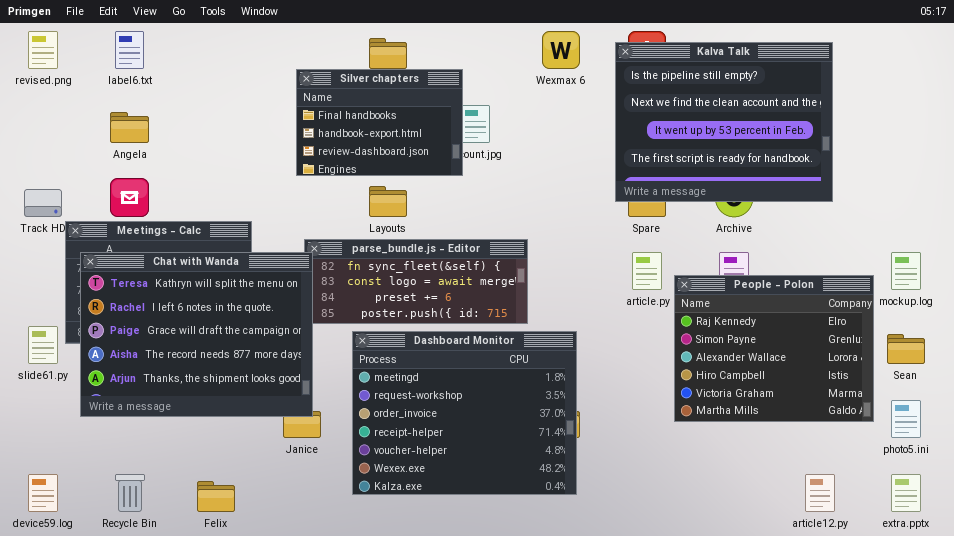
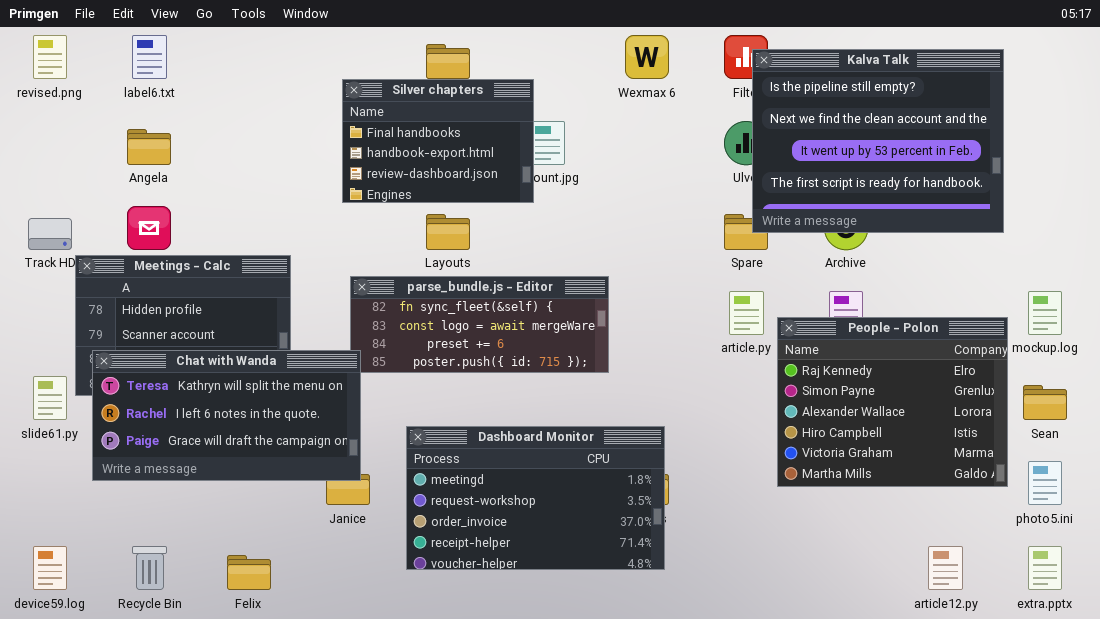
Kalva Talk: [615,42,833,202] -> [752,49,1004,233], moved
Chat with Wanda: [80,252,313,417] -> [92,350,361,481], resized
Dashboard Monitor: [352,331,577,495] -> [406,426,665,570], resized

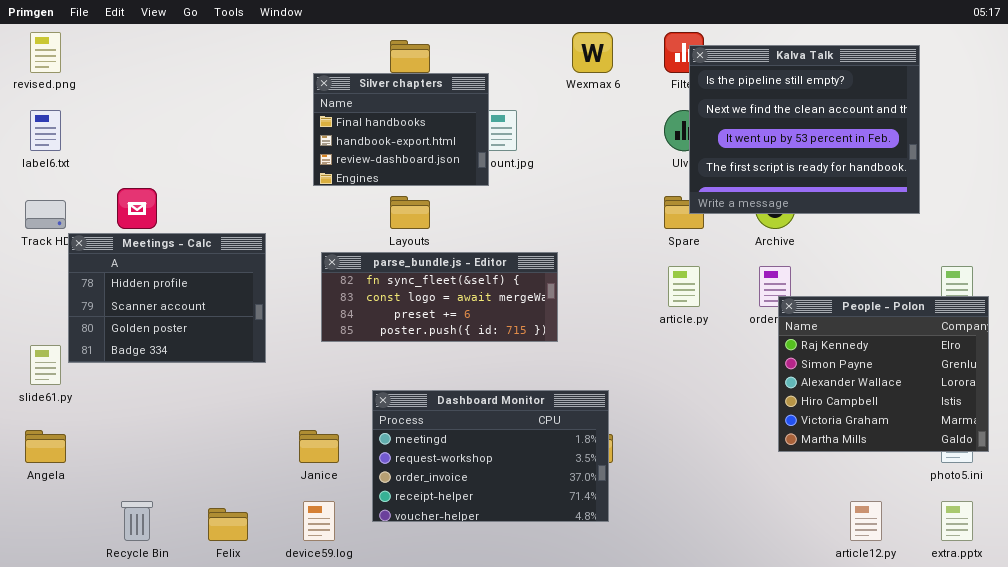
label6.txt: [132,35,167,79] -> [30,110,61,151], moved
Angela: [127,129,171,165] -> [25,430,66,463], moved
People - Polon: [777,317,1008,487] -> [778,296,989,452], moved
Chat with Wanda: [92,350,361,481] -> none, closed
device59.log: [33,546,67,590] -> [303,501,335,541], moved

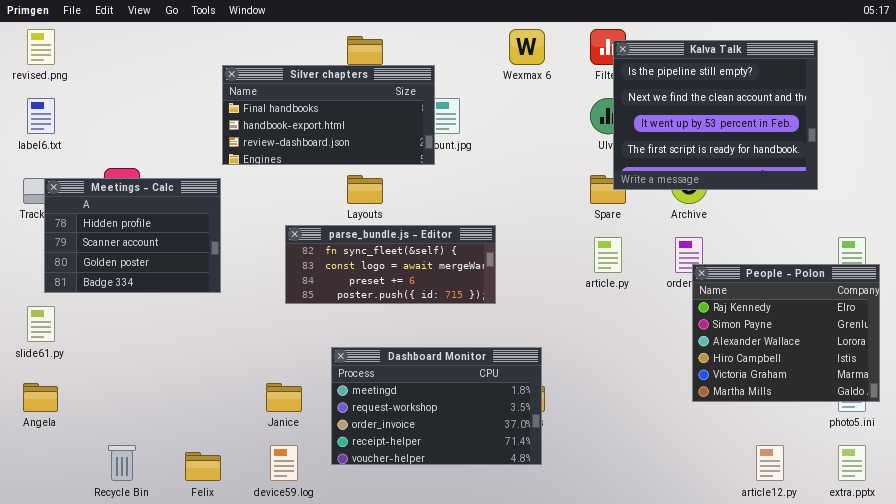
Silver chapters: [313,73,489,186] -> [222,65,435,165], resized
Meetings - Calc: [68,233,266,363] -> [44,178,221,293], moved

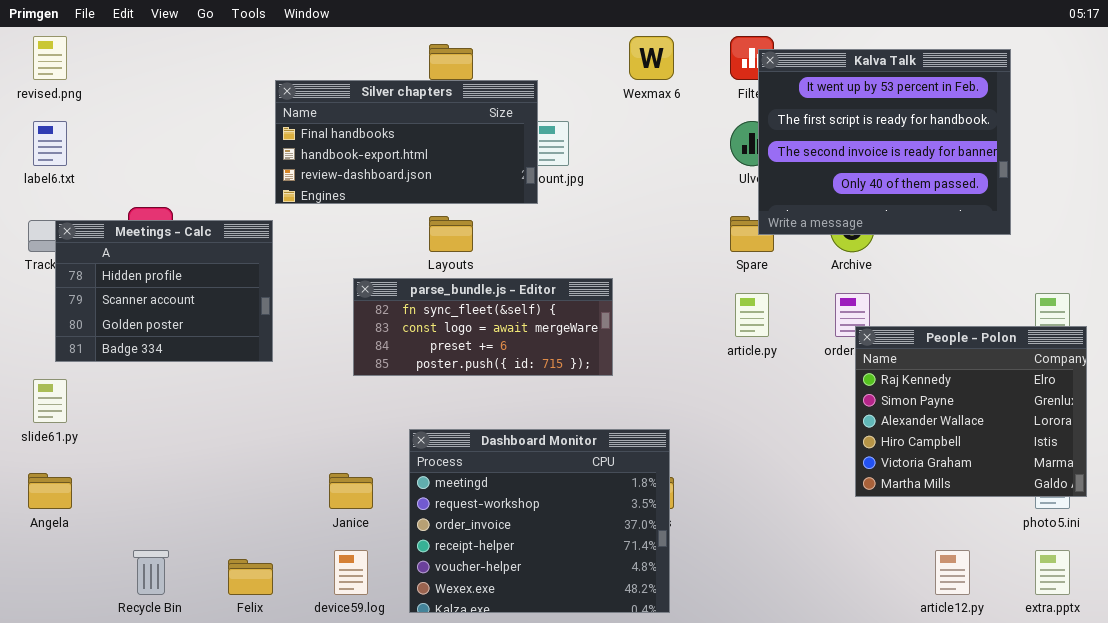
Kalva Talk: [613,40,818,190] -> [758,49,1011,235], scrolled down 2 rows
Dashboard Monitor: [331,347,542,465] -> [409,429,670,613], resized

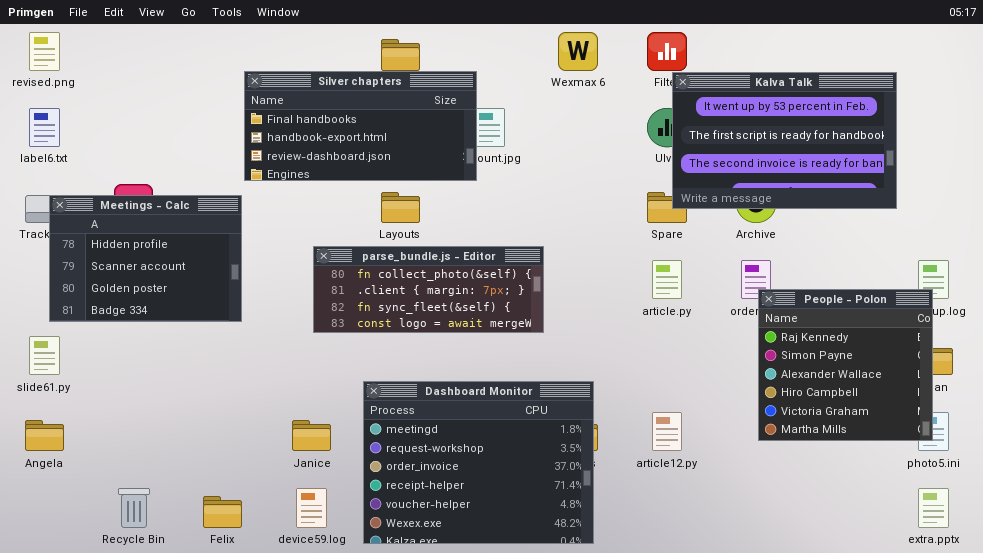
Kalva Talk: [758,49,1011,235] -> [672,72,897,209], resized
parse_bundle.js - Editor: [353,278,613,376] -> [313,246,544,333], scrolled up 2 rows
People - Polon: [855,326,1087,497] -> [758,289,933,441], resized
article12.py: [935,550,970,595] -> [652,412,682,451], moved

